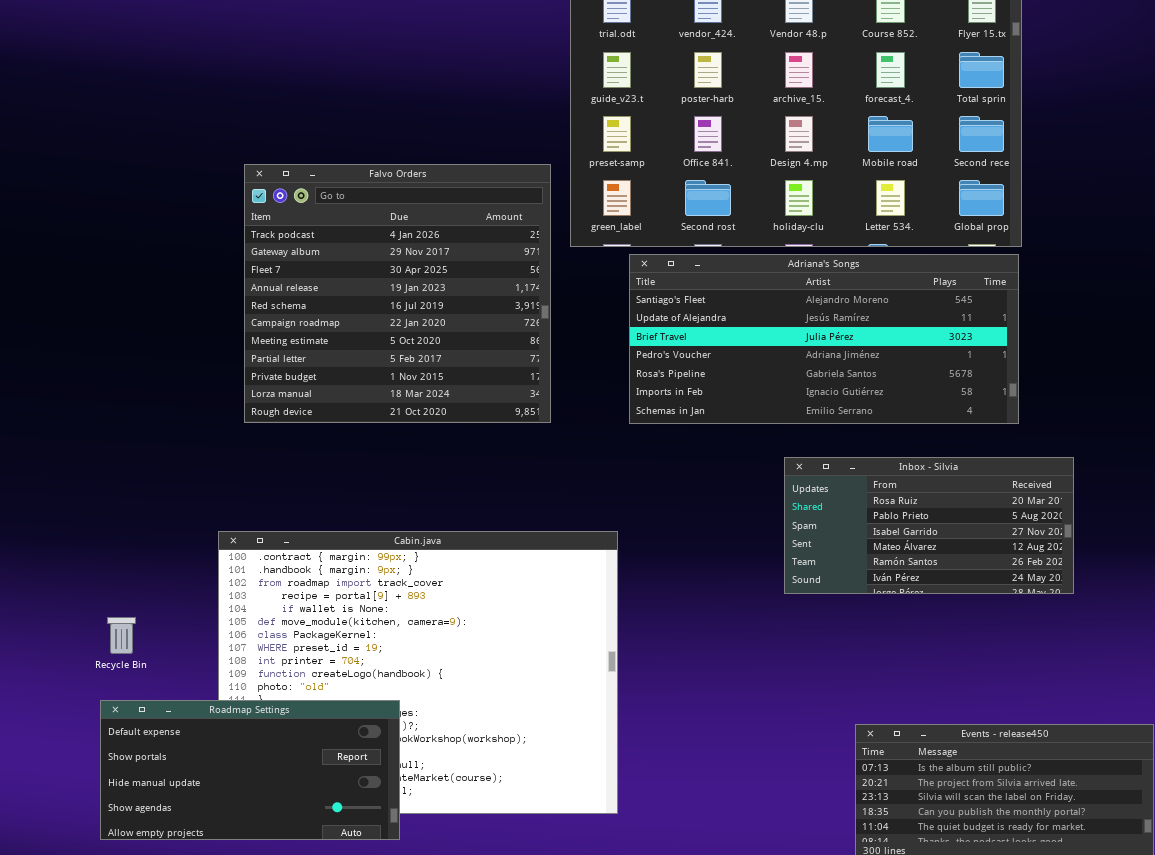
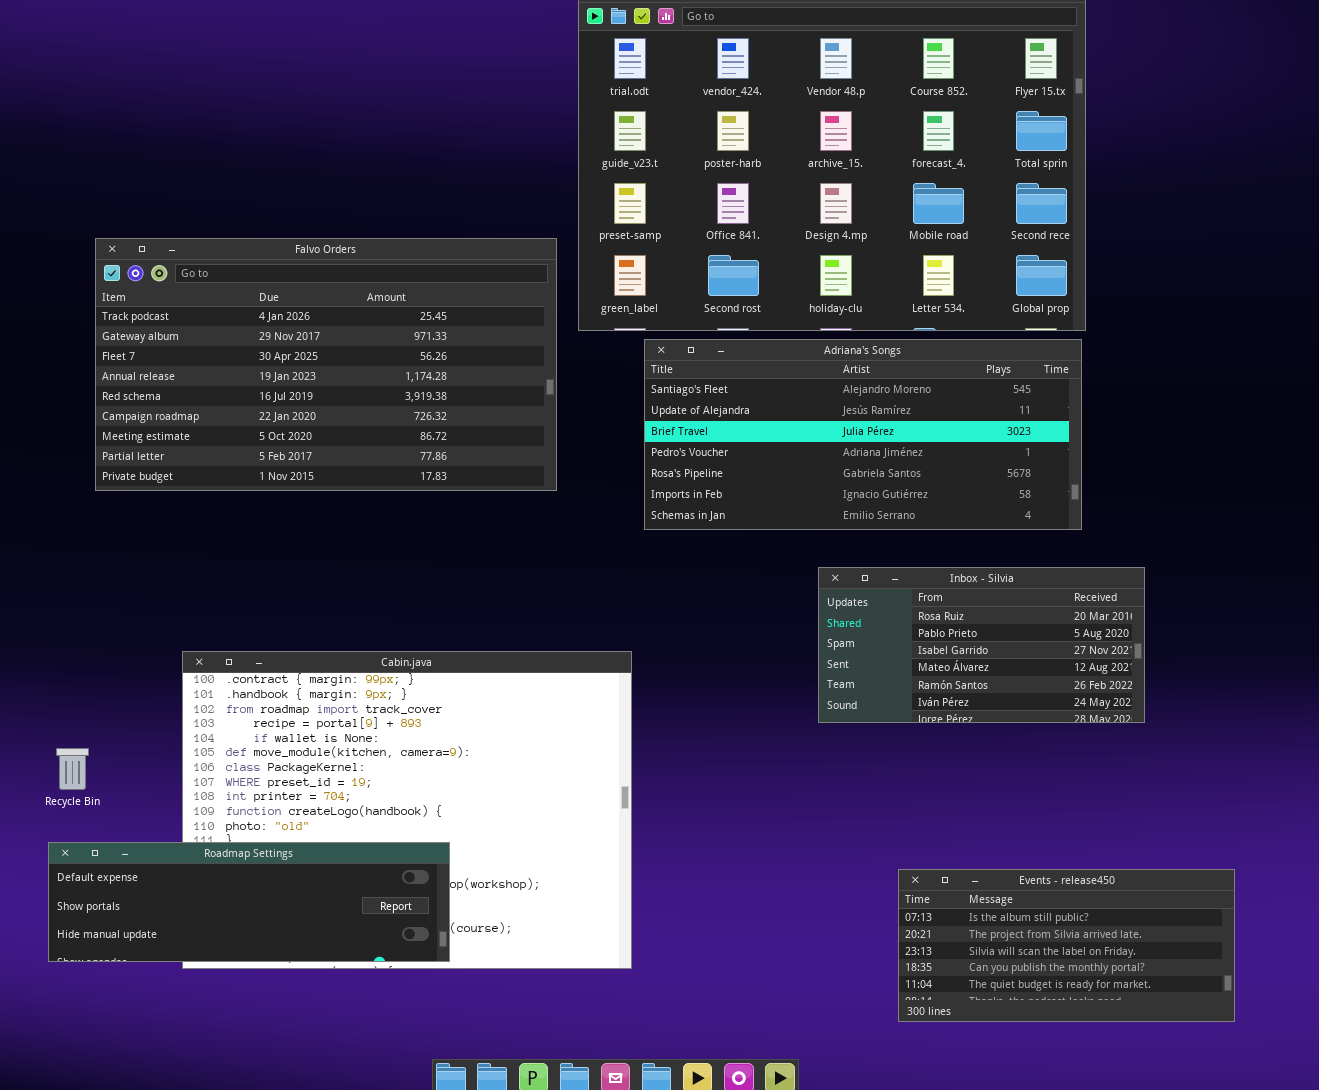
Falvo Orders: [244,164,551,423] -> [95,238,557,491], resized
Roadmap Settings: [100,700,400,840] -> [48,842,450,962], resized

